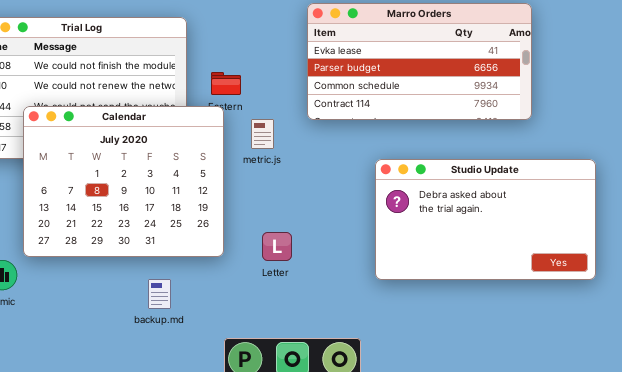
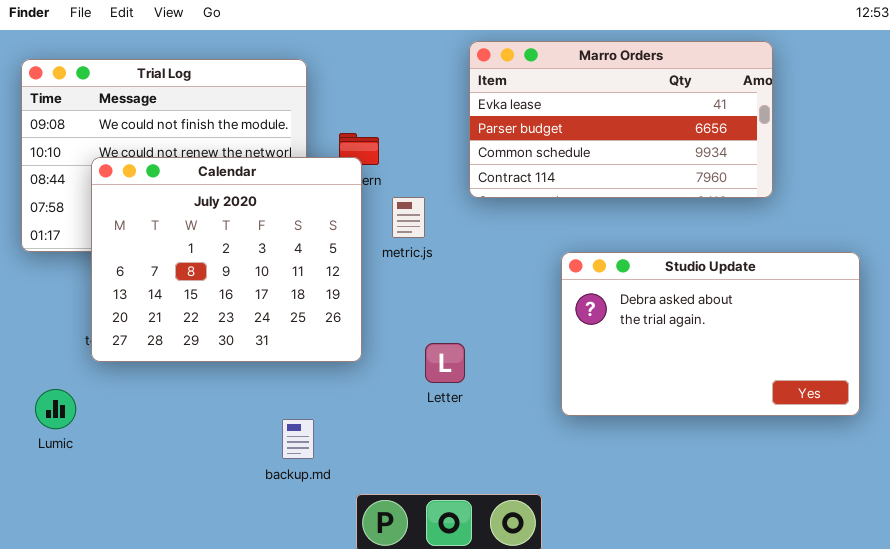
Calendar: [23,106,224,257] -> [91,157,362,362], moved
Letter: [262,232,292,261] -> [425,343,465,383], moved
backup.md: [148,279,171,309] -> [282,419,314,459], moved

